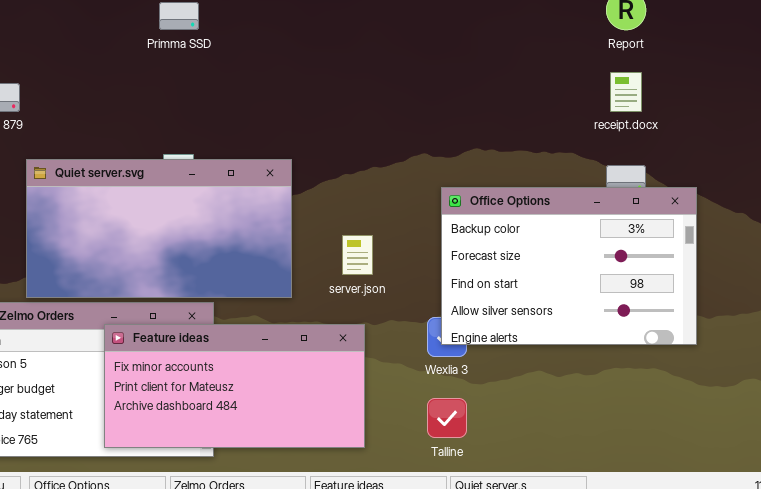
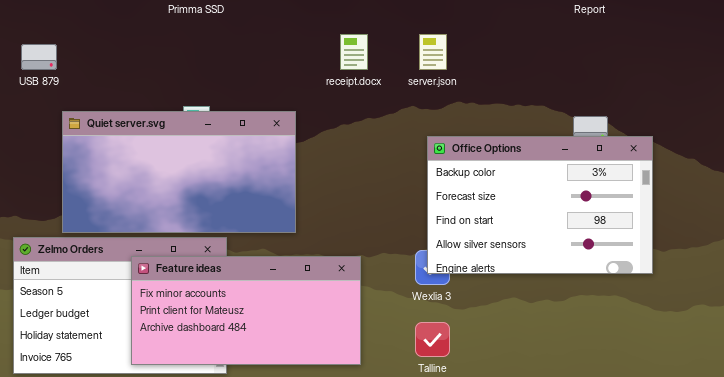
receipt.docx: [610,72,642,112] -> [340,34,368,70], moved
server.json: [342,235,373,275] -> [419,34,447,70], moved

